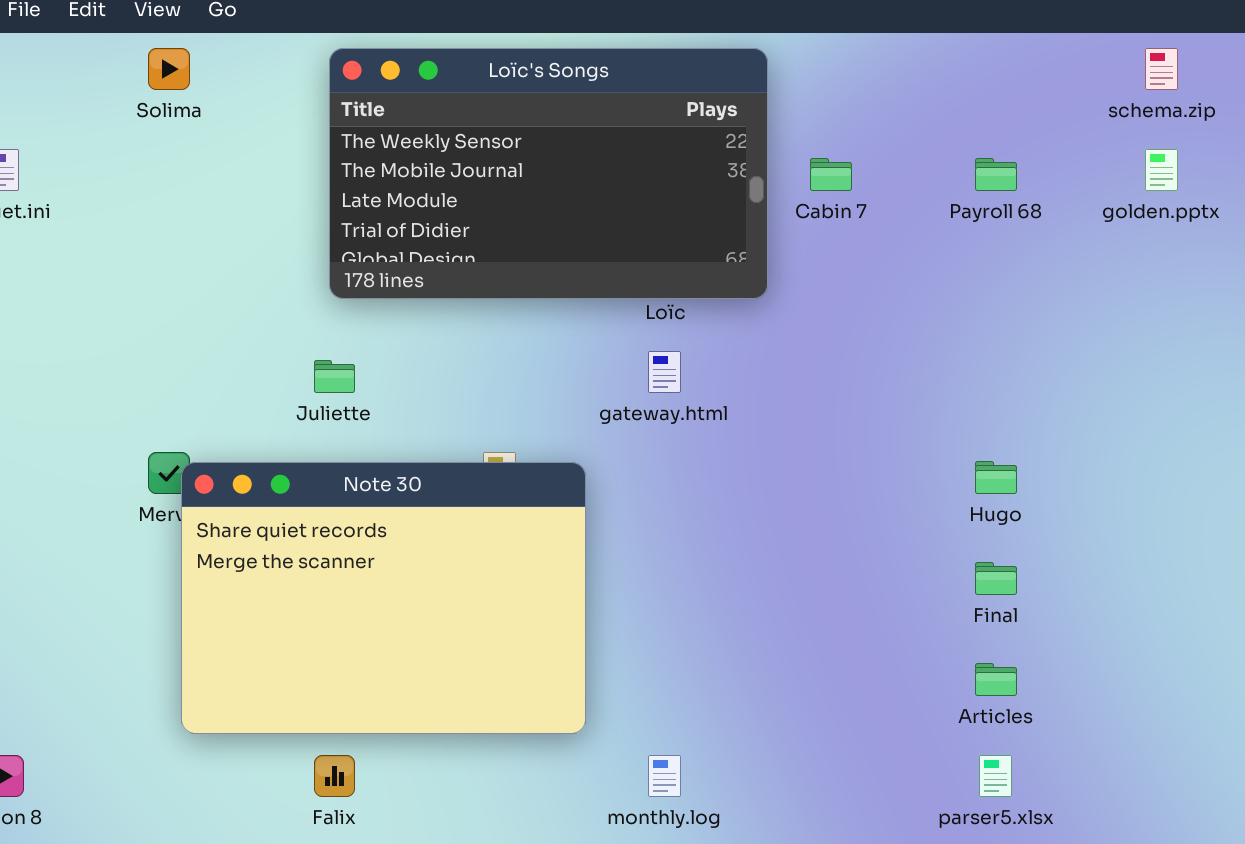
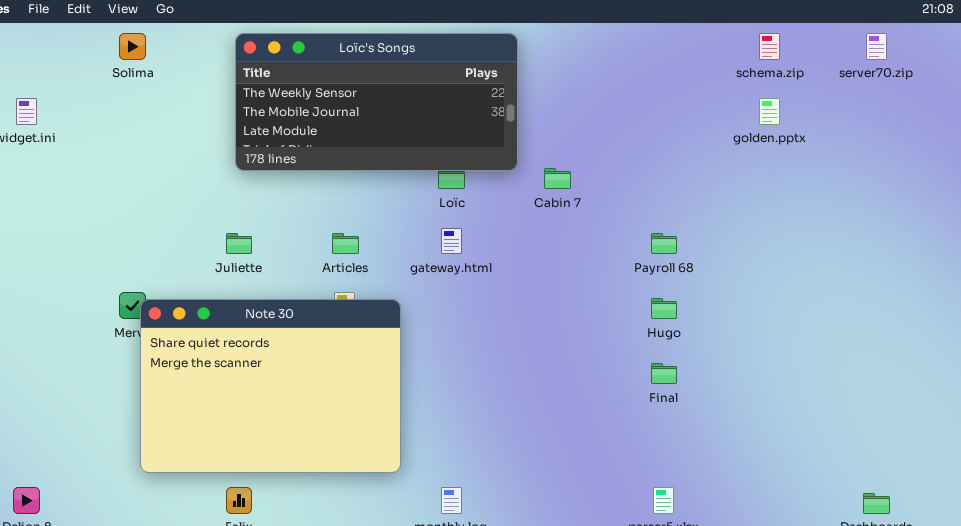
Loïc's Songs: [329,48,768,299] -> [235,33,518,171], resized
Cabin 7: [810,158,852,191] -> [544,168,571,189], moved
Payroll 68: [975,158,1017,191] -> [651,233,677,254], moved
Articles: [975,663,1017,696] -> [332,233,359,254], moved

